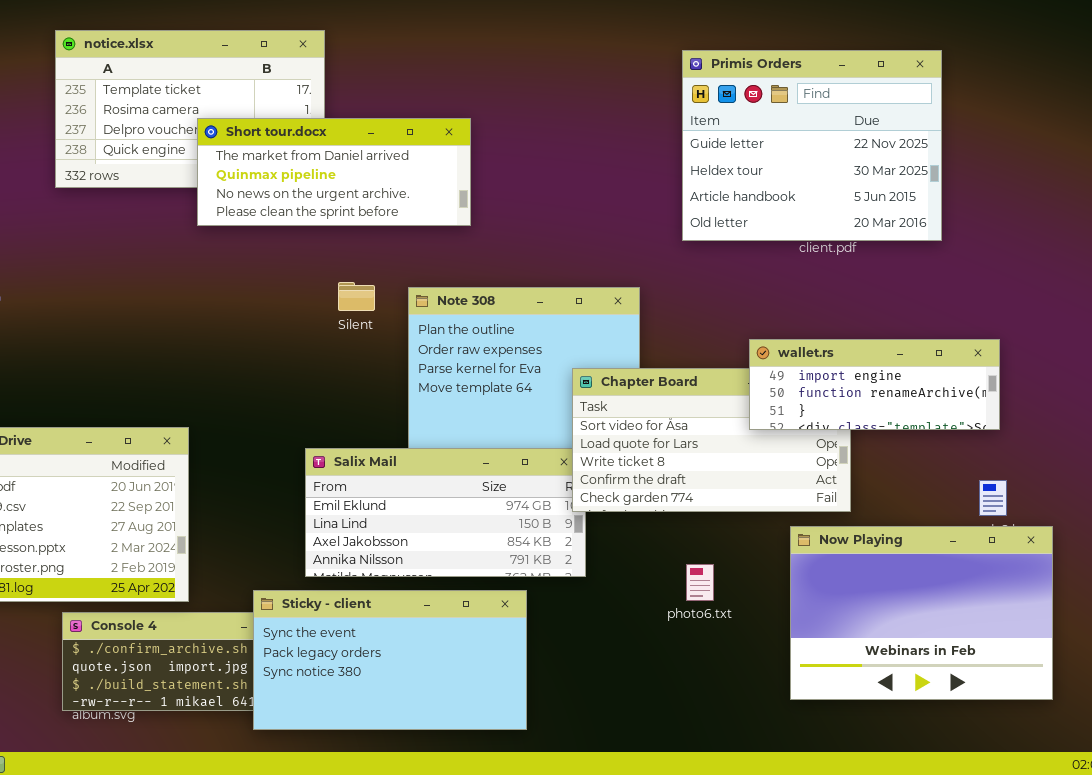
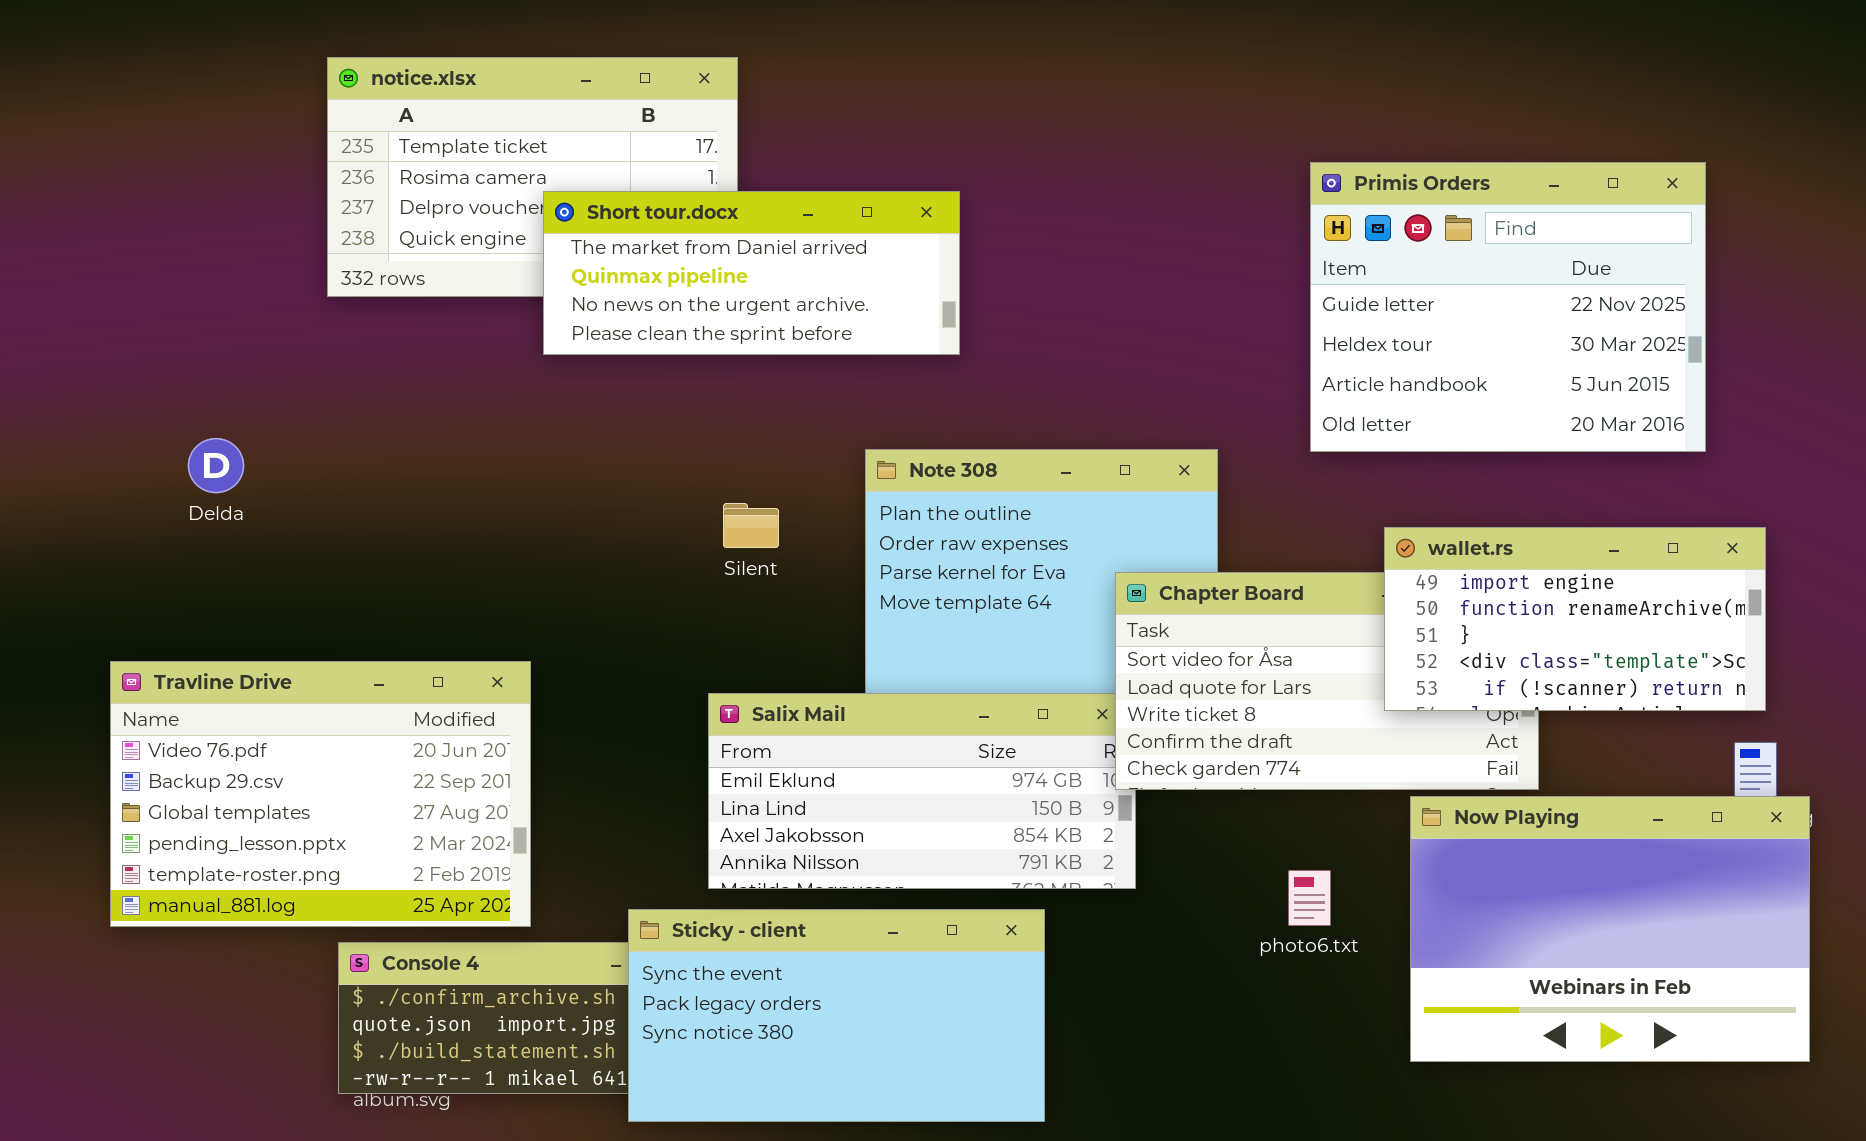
Primis Orders: [682,50,942,241] -> [1310,162,1706,452], moved
Silent: [338,282,375,311] -> [723,503,779,548], moved
wallet.rs: [749,339,1000,430] -> [1384,527,1766,711], resized
Now Playing: [790,526,1053,700] -> [1410,796,1810,1062], moved

